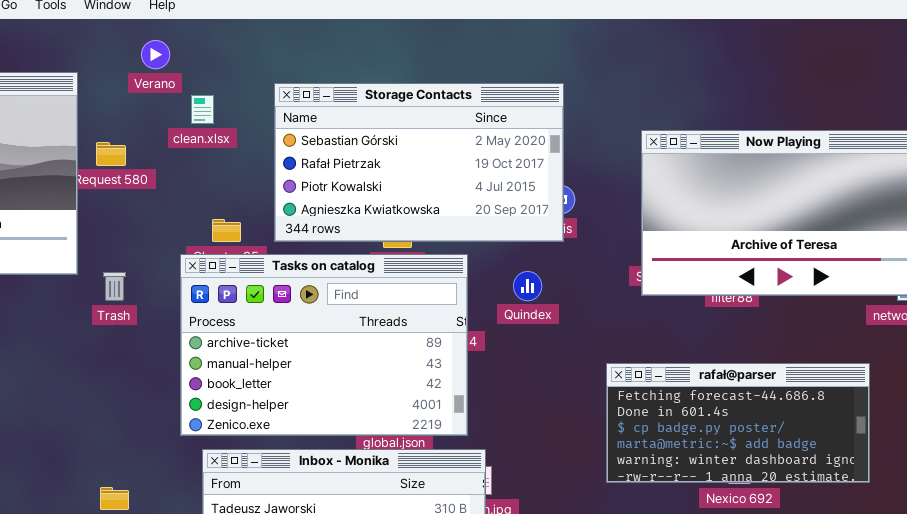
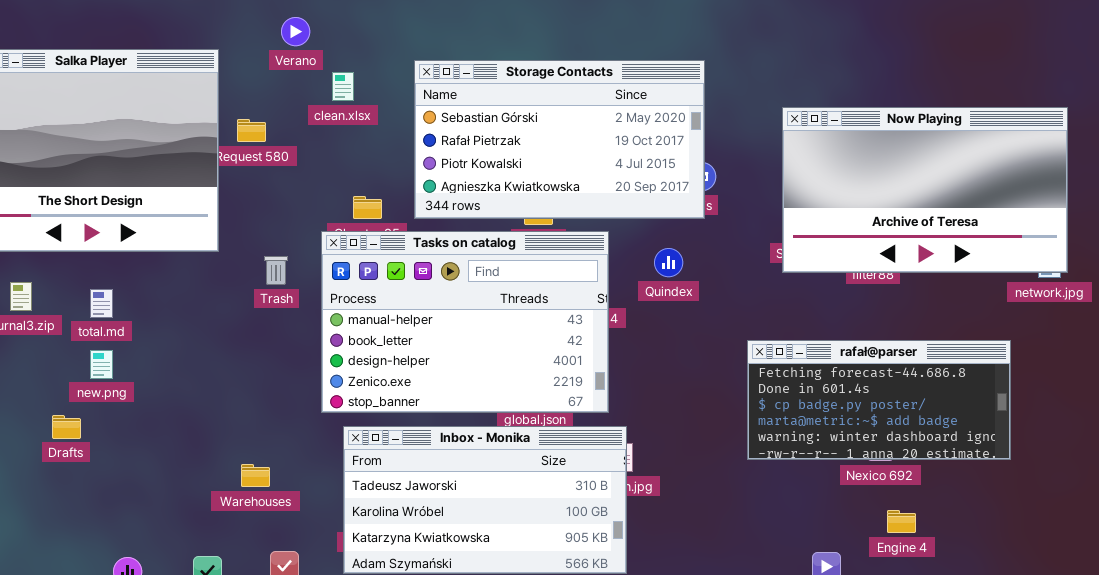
Tasks on catalog: [180,254,468,436] -> [321,231,609,413], scrolled down 1 row
Trash: [103,272,126,301] -> [264,256,288,285], moved

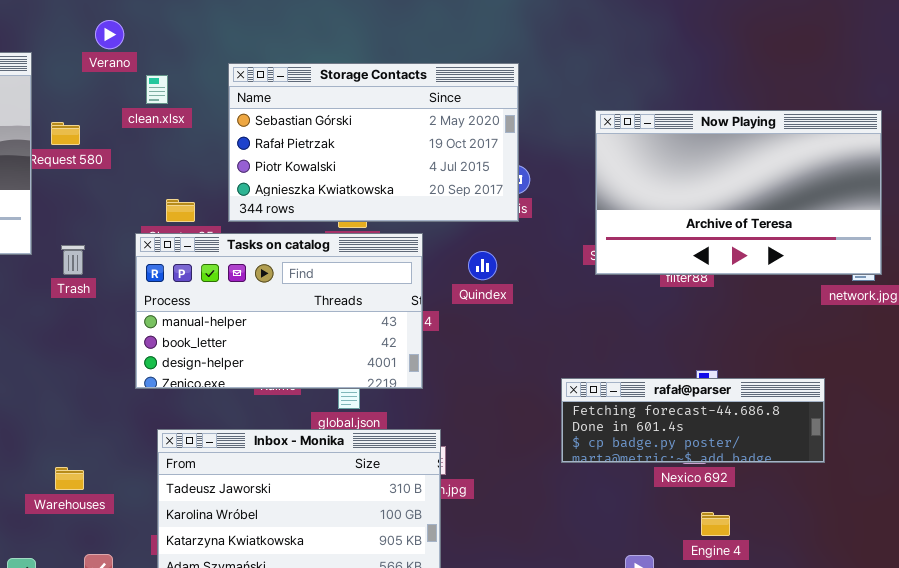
Tasks on catalog: [321,231,609,413] -> [135,233,423,389], resized
Trash: [264,256,288,285] -> [61,245,85,275], moved
rafał@parser: [747,340,1011,460] -> [561,378,825,463], resized

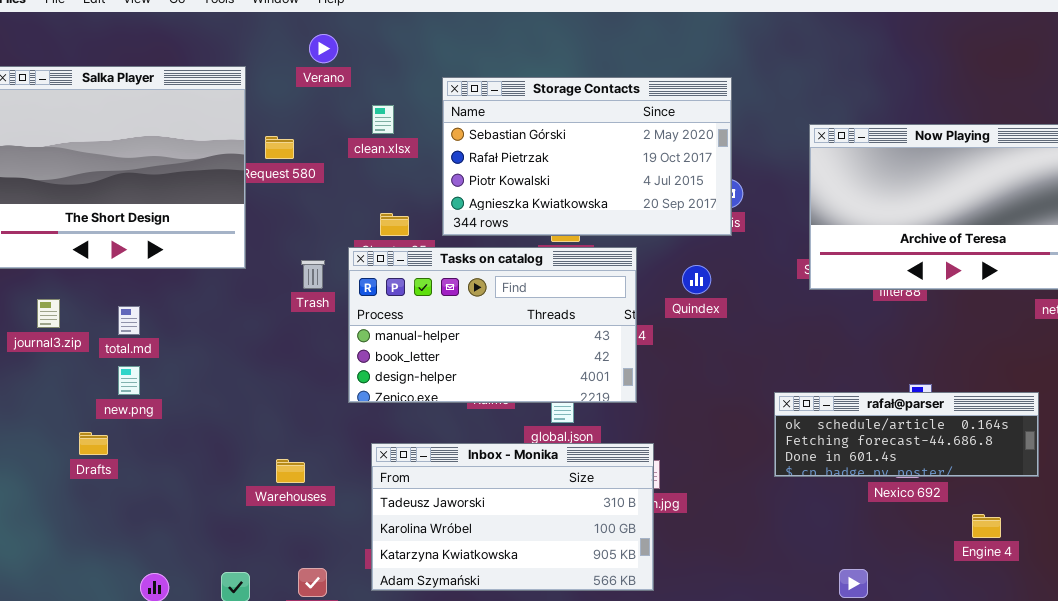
clean.xlsx: [146,75,168,104] -> [372,105,394,134], moved
Trash: [61,245,85,275] -> [301,260,325,289], moved
rafał@parser: [561,378,825,463] -> [774,392,1039,477], scrolled up 1 row
Warehouses: [55,467,84,490] -> [276,459,305,483], moved
Engine 4: [701,512,730,536] -> [972,514,1001,538], moved

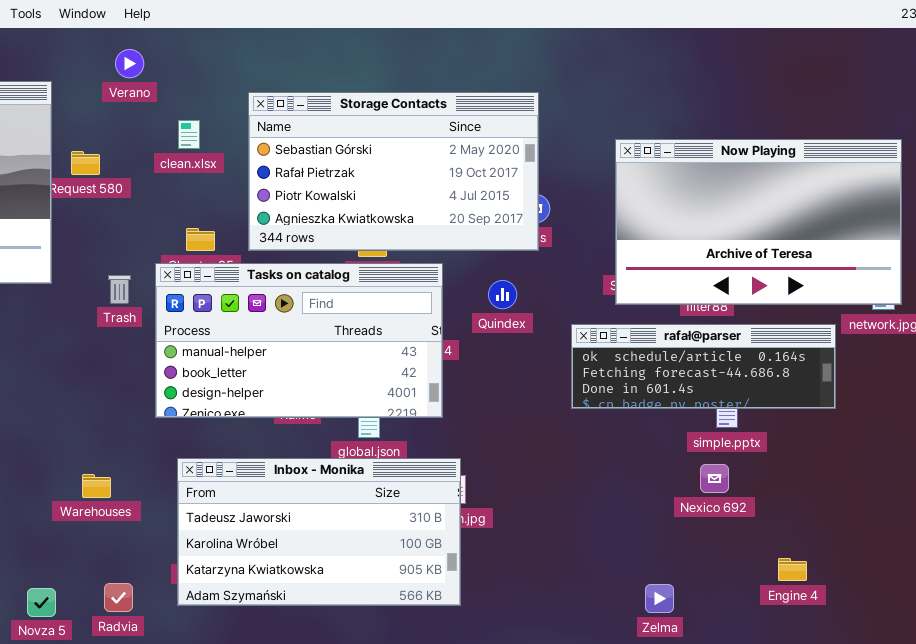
rafał@parser: [774,392,1039,477] -> [571,324,836,409], moved
Engine 4: [972,514,1001,538] -> [778,558,807,581], moved

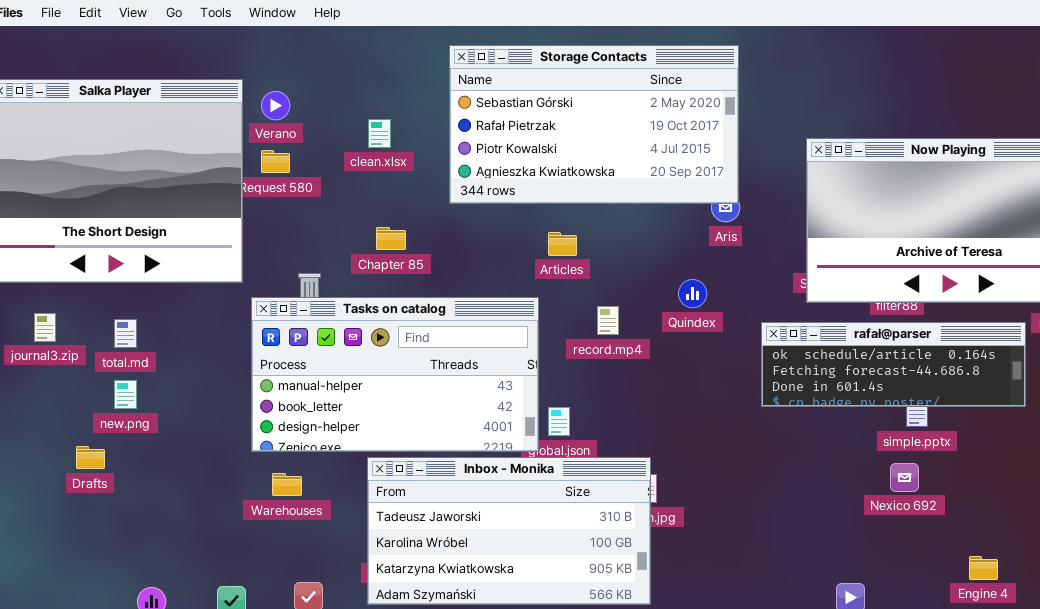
Verano: [115,49,144,78] -> [261,91,290,120], moved
Storage Contacts: [248,92,539,251] -> [449,45,739,204], moved
Tasks on catalog: [155,263,443,418] -> [251,297,539,452], moved

